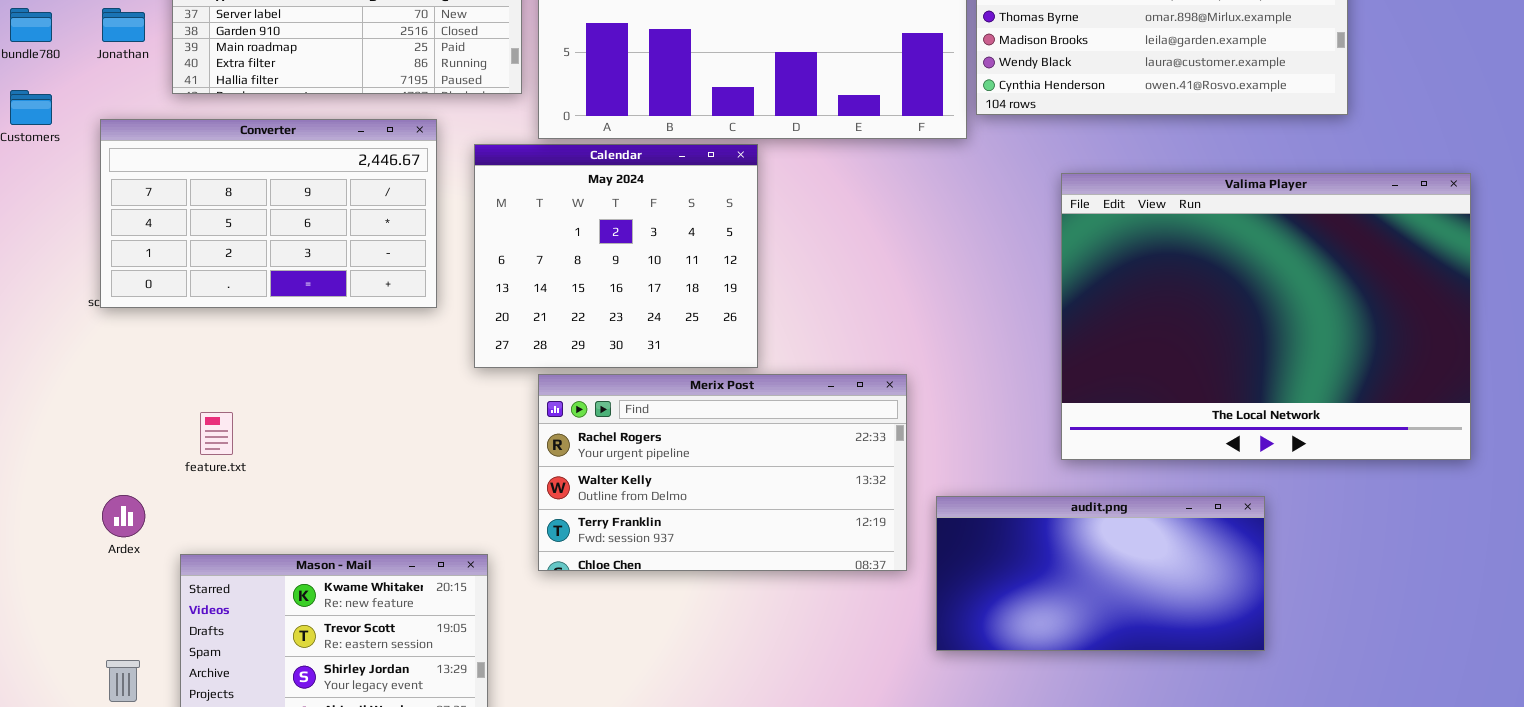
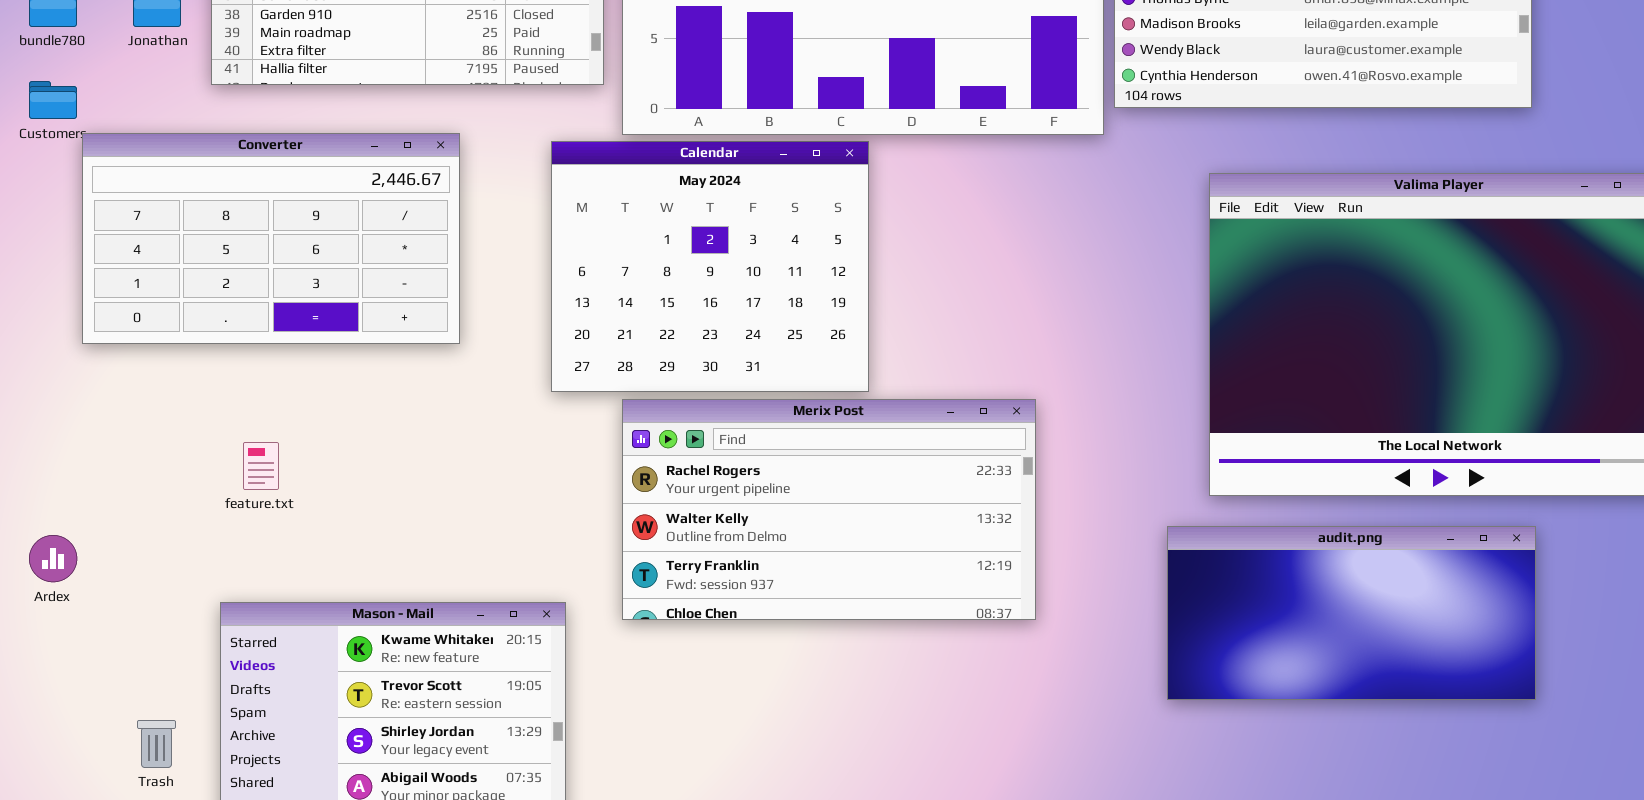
Converter: [100,119,437,308] -> [82,133,460,344], moved
Ardex: [102,495,145,537] -> [29,535,77,582], moved
audit.png: [936,496,1265,651] -> [1167,526,1536,700], moved

